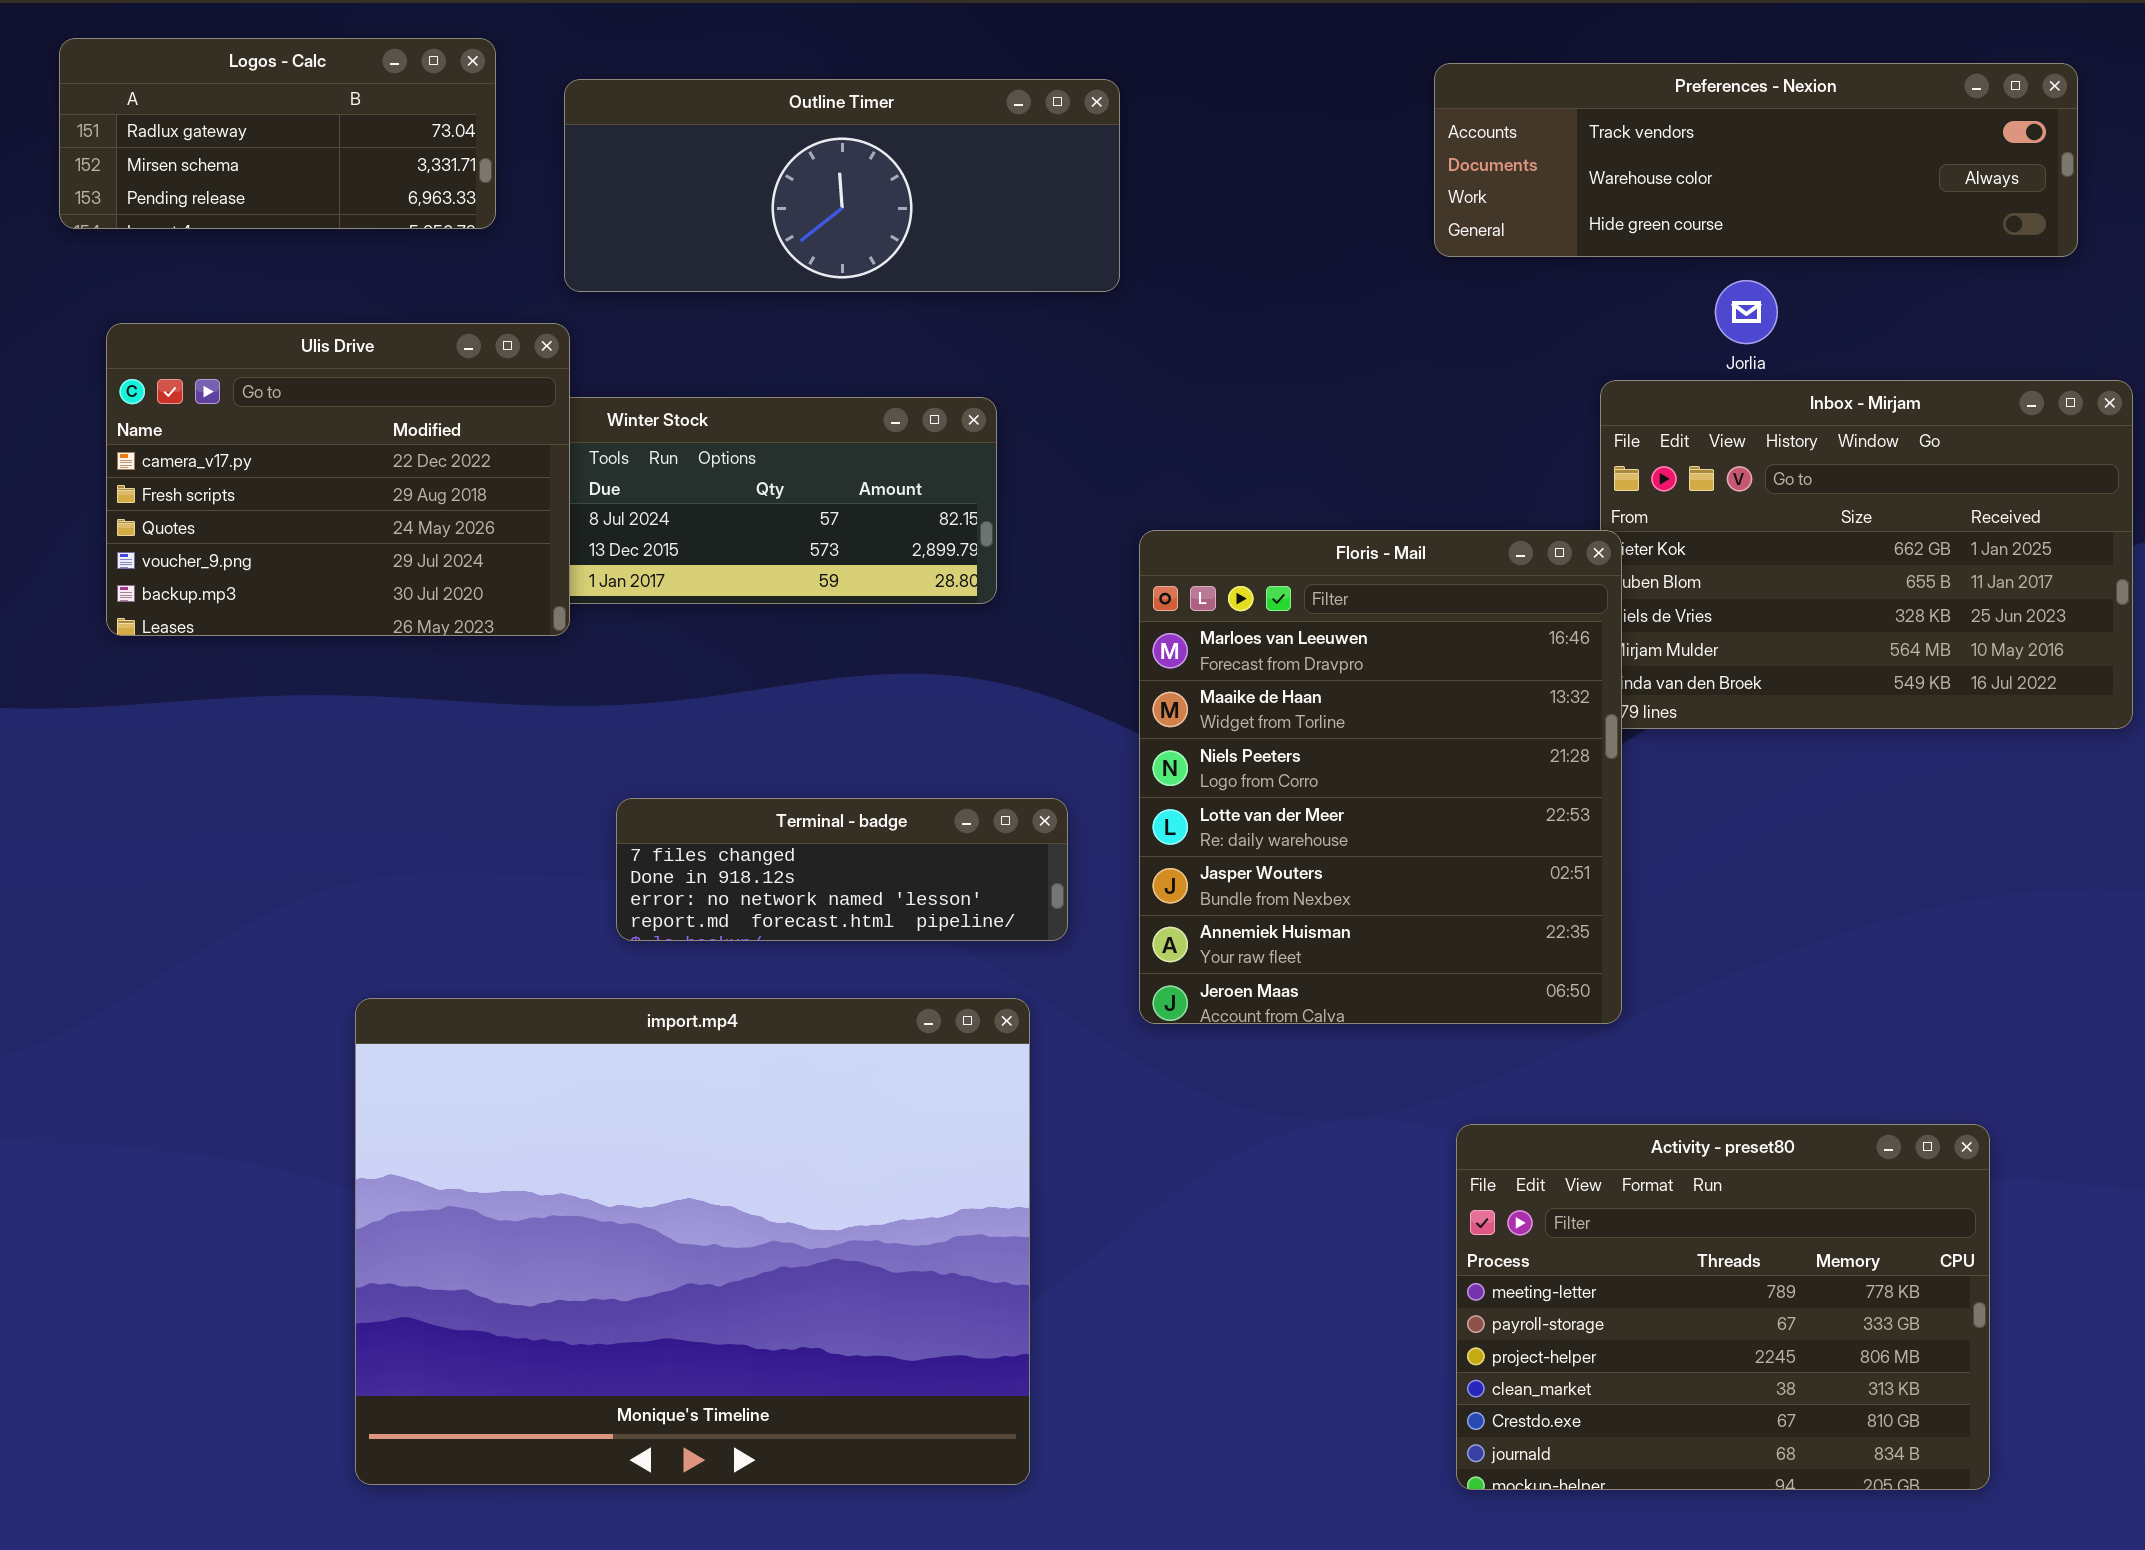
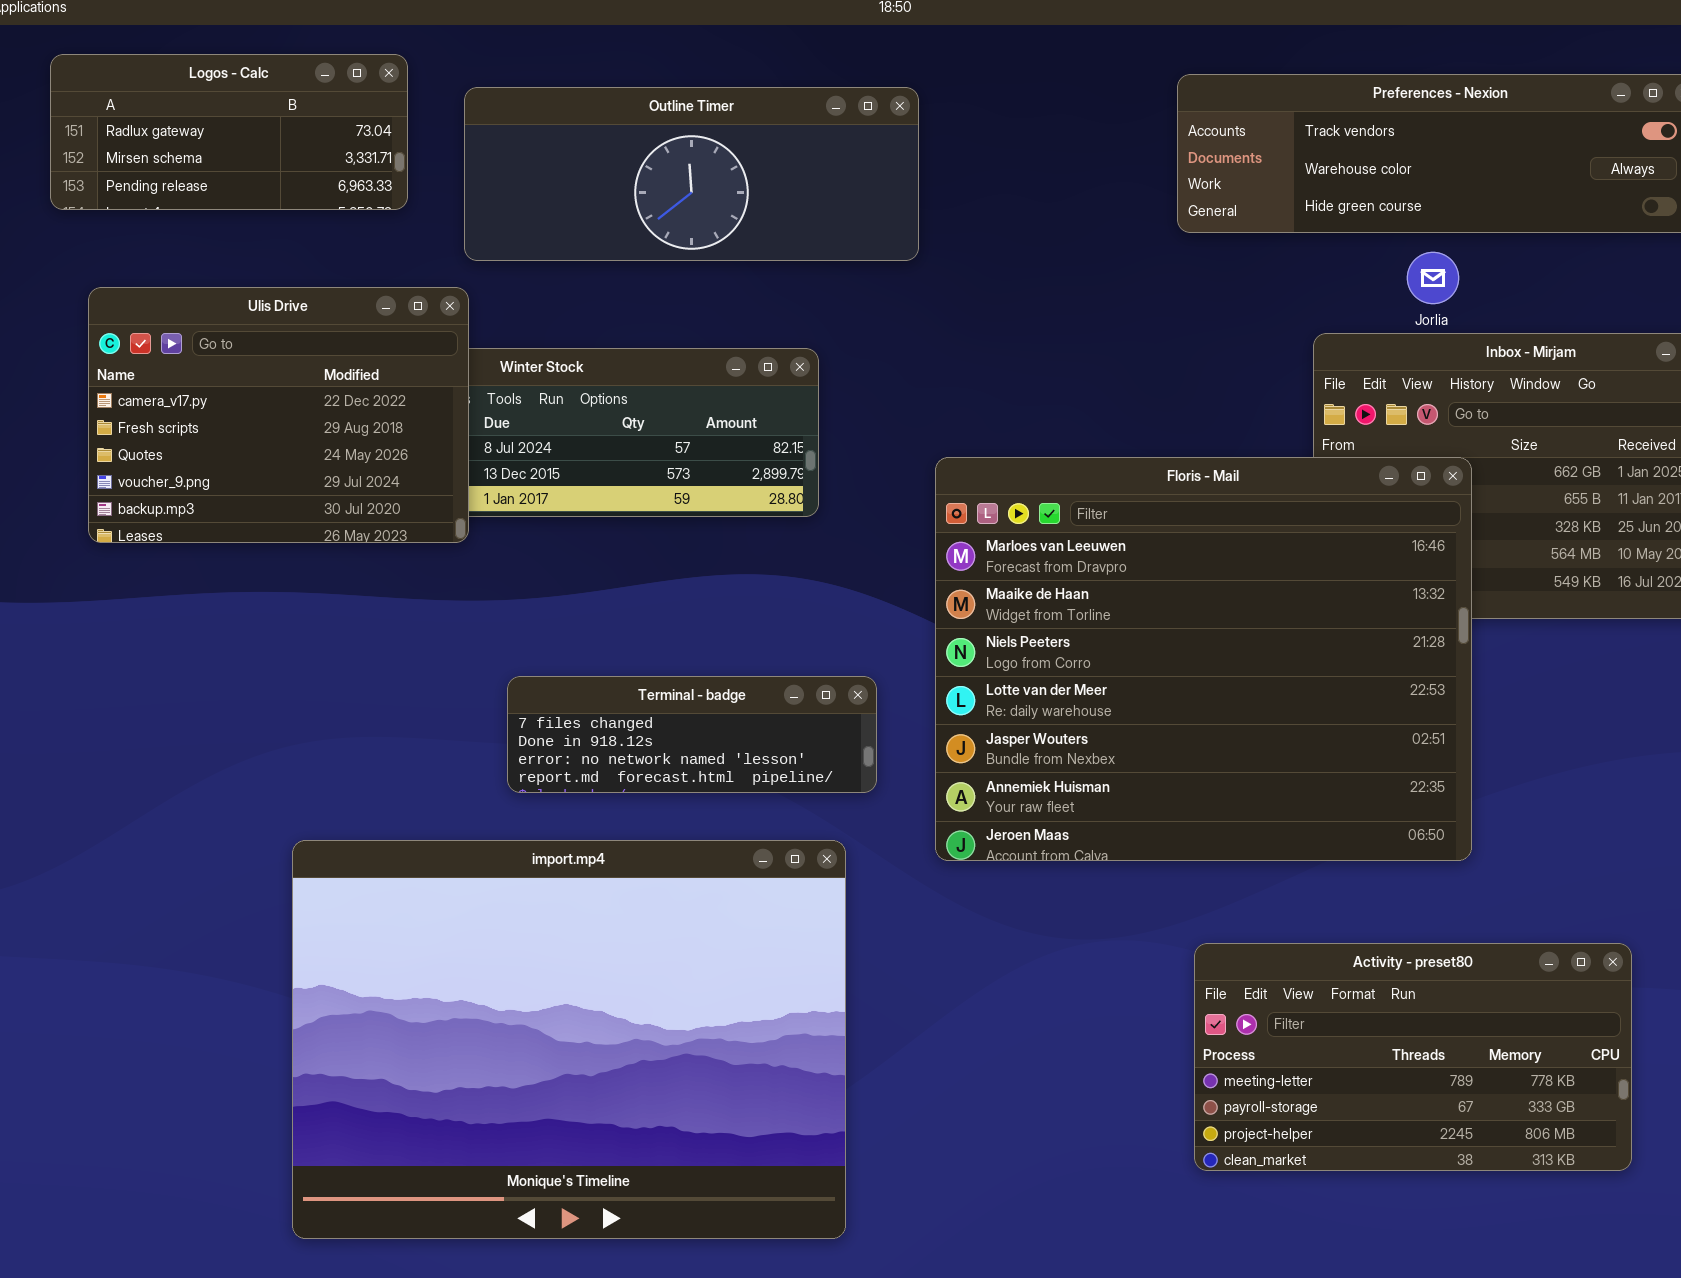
Floris - Mail: [1139,530,1622,1024] -> [935,457,1472,861], resized
Activity - preset80: [1456,1124,1990,1490] -> [1194,943,1632,1171], resized

